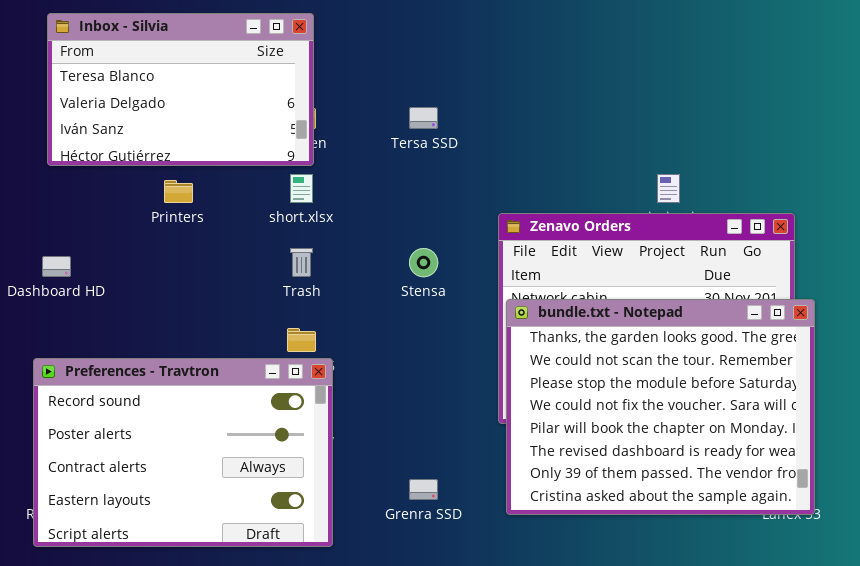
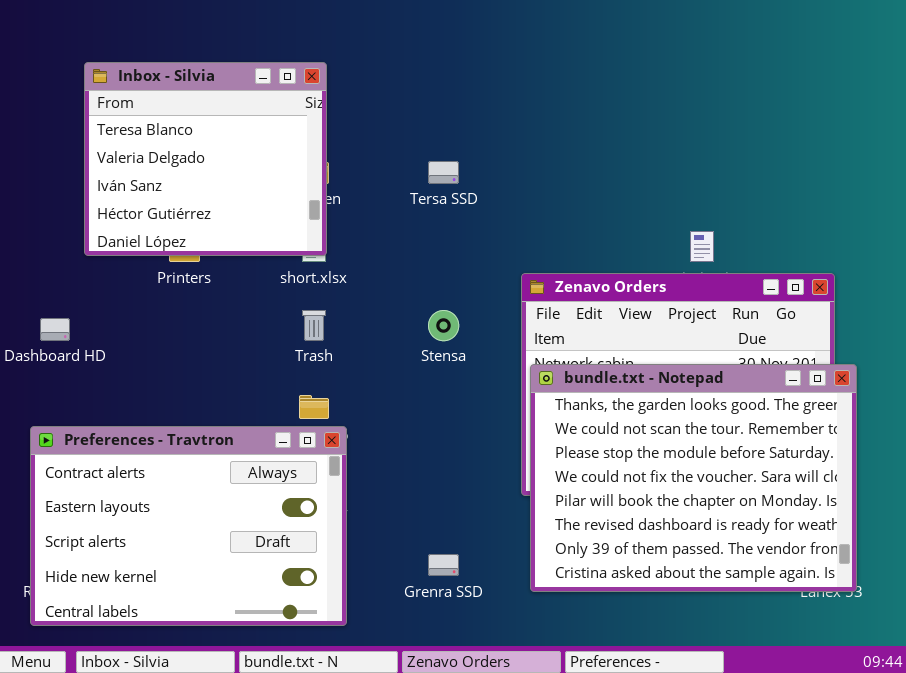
Inbox - Silvia: [47,13,314,166] -> [84,62,327,256], resized
Preferences - Travtron: [33,358,333,547] -> [30,426,347,626], scrolled down 2 rows

